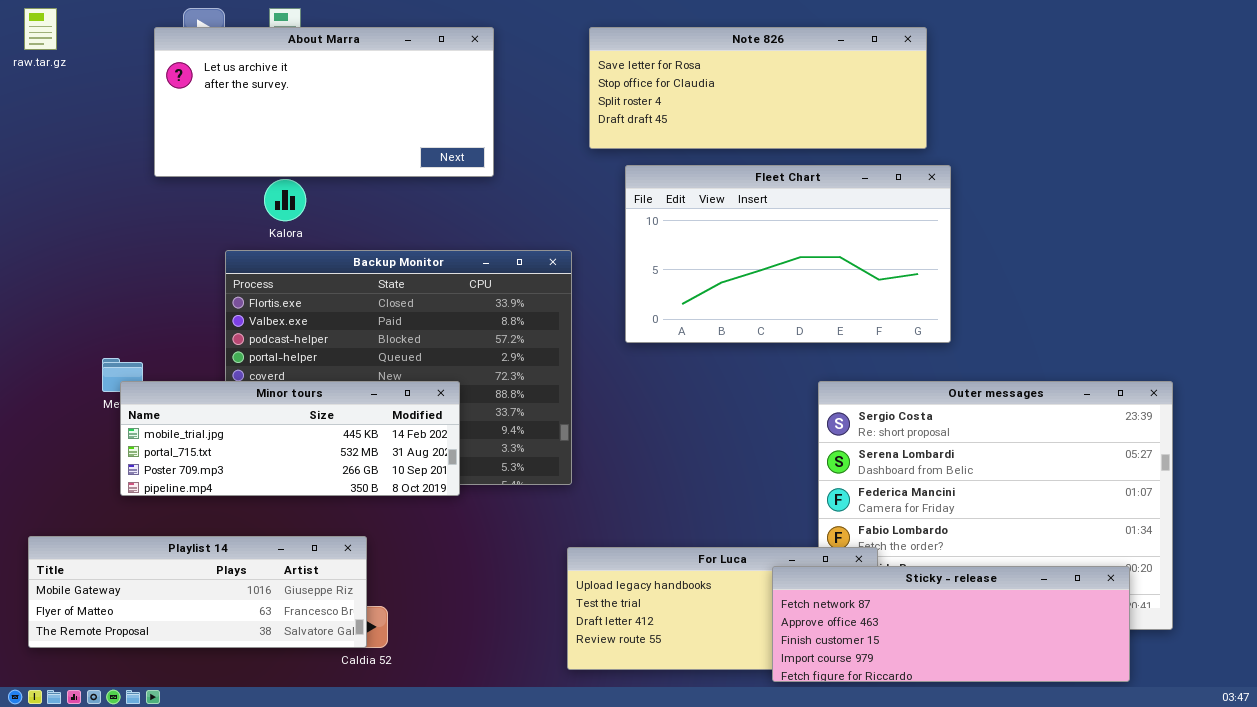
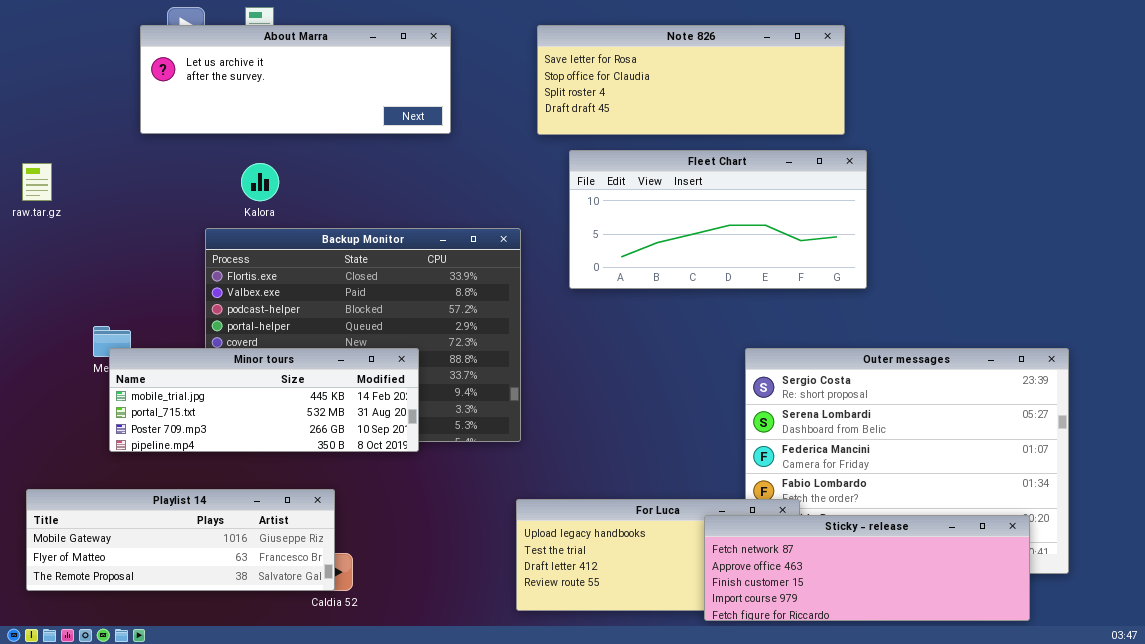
raw.tar.gz: [24,8,57,50] -> [22,163,52,201], moved
About Marra: [154,27,494,177] -> [140,25,451,134], resized
Fleet Chart: [625,165,951,343] -> [569,150,867,289], resized

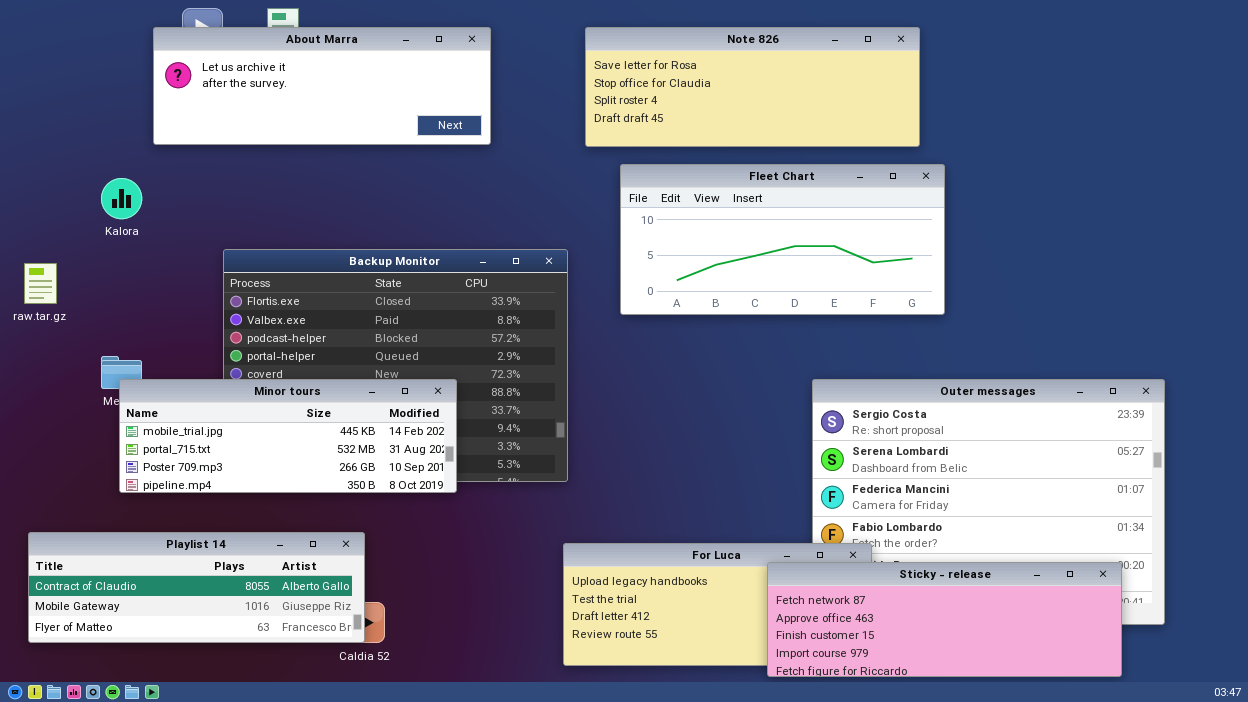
raw.tar.gz: [22,163,52,201] -> [24,263,57,304], moved
Kalora: [241,163,279,201] -> [101,178,142,219], moved
Playlist 14: [26,489,335,591] -> [28,532,365,643], scrolled up 1 row

